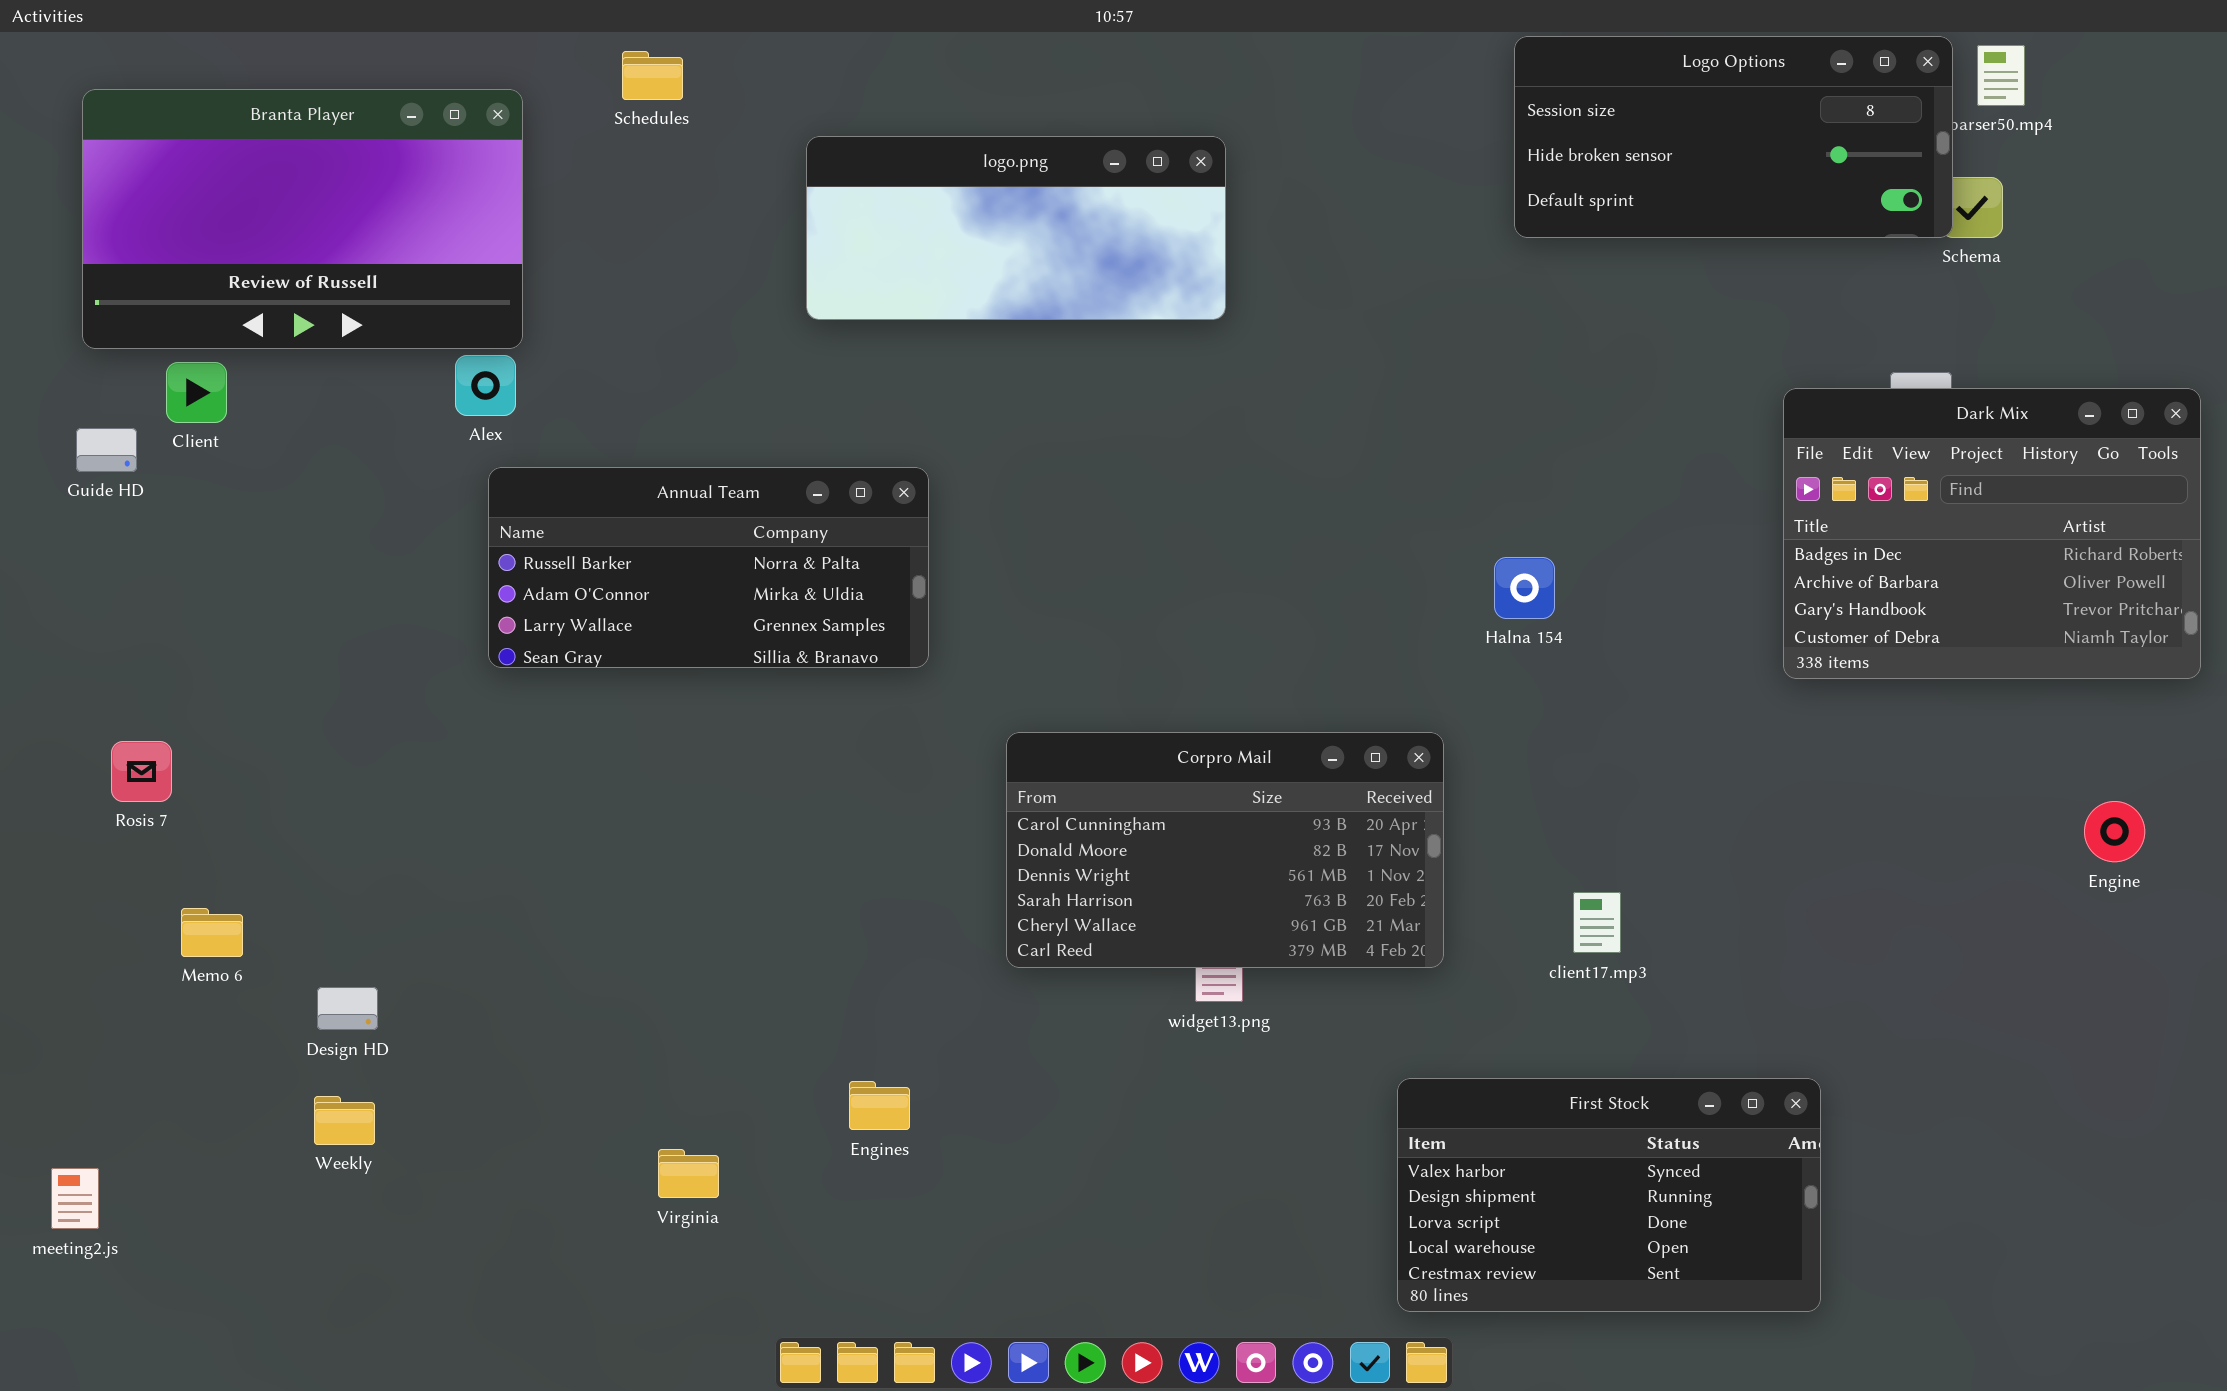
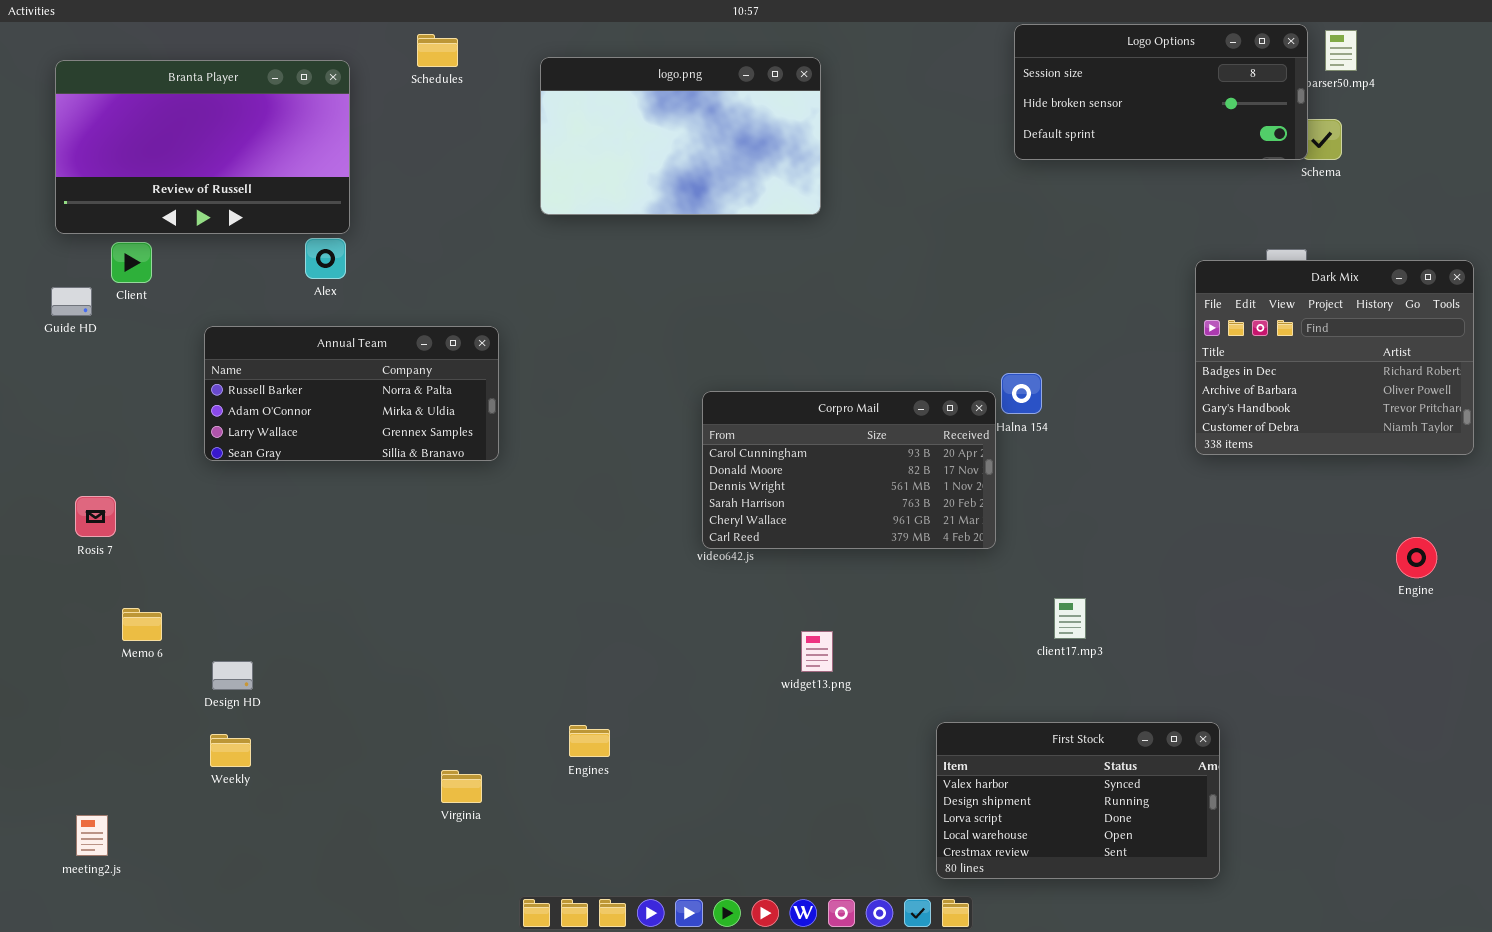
logo.png: [806,136,1226,320] -> [540,57,821,215], resized
Annual Team: [488,467,929,668] -> [204,326,499,461], moved
Corpro Mail: [1006,732,1444,968] -> [702,391,996,549], moved
meeting2.js: [51,1168,99,1229] -> [76,815,108,856], moved

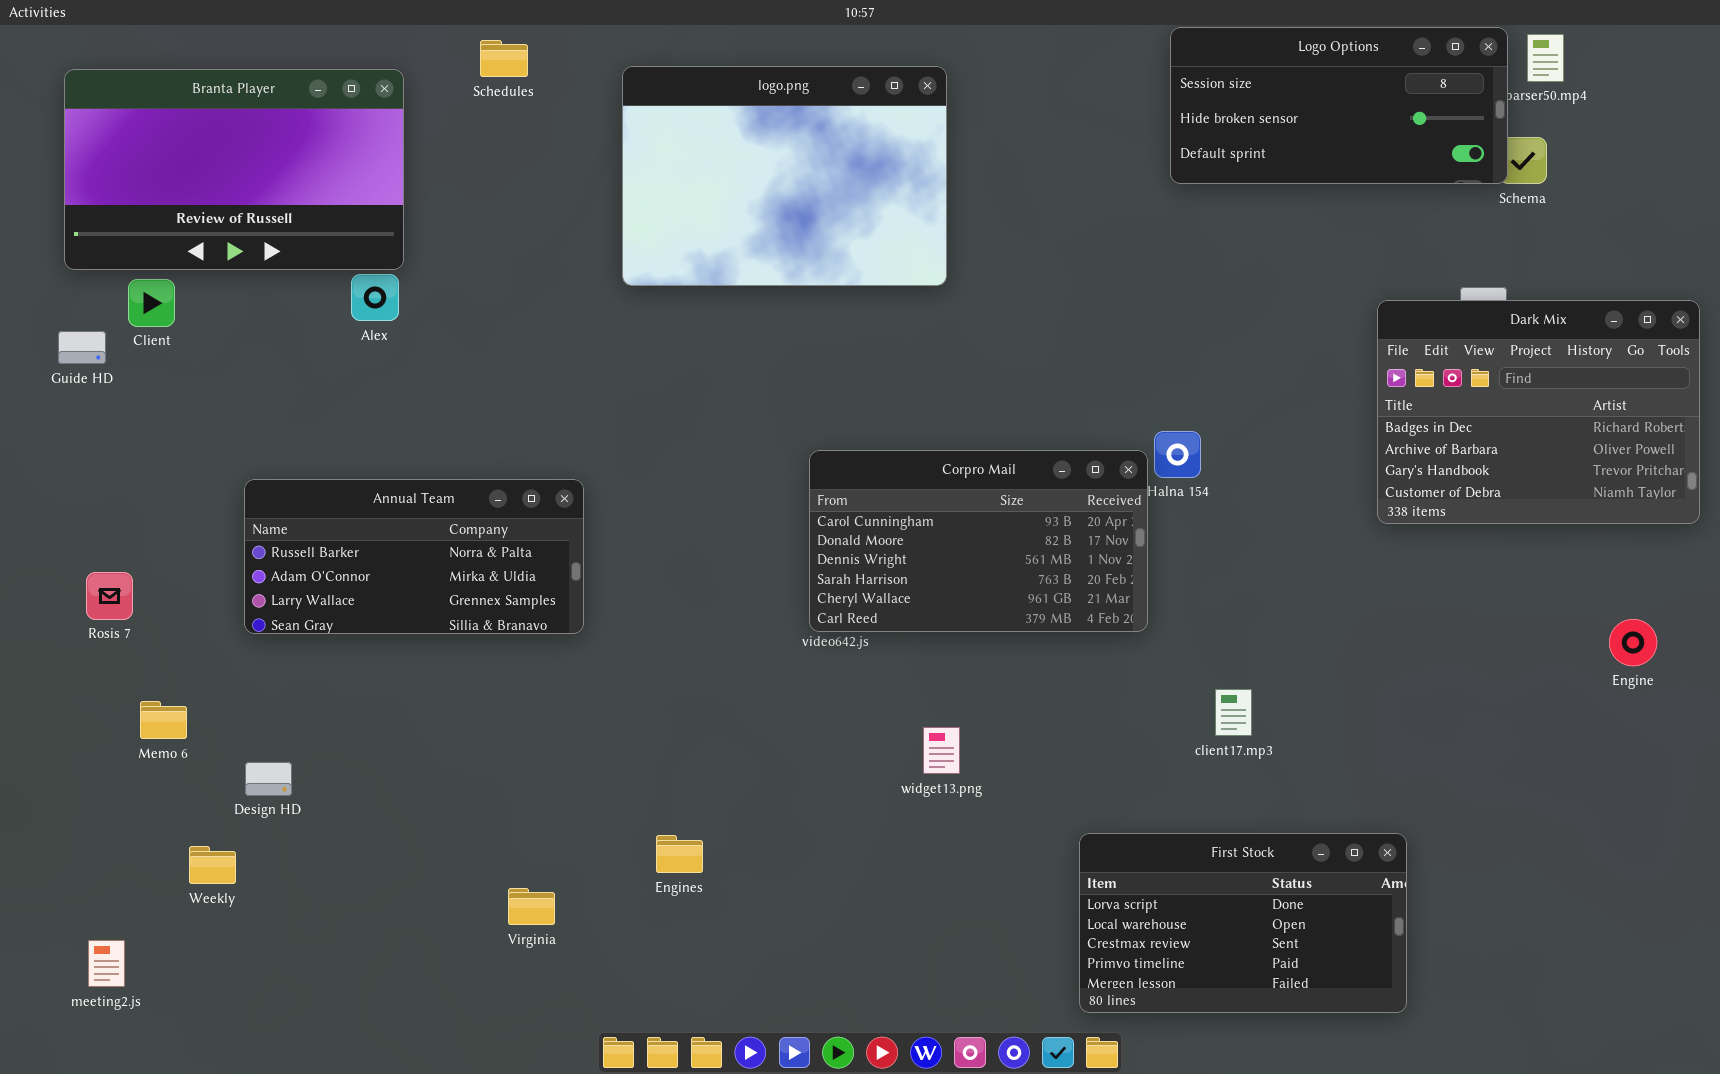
logo.png: [540,57,821,215] -> [622,66,947,286], resized
Annual Team: [204,326,499,461] -> [244,479,584,634], moved
First Stock: [936,722,1220,879] -> [1079,833,1407,1013], scrolled down 2 rows
Weekly: [210,734,251,767] -> [189,846,236,884], moved

